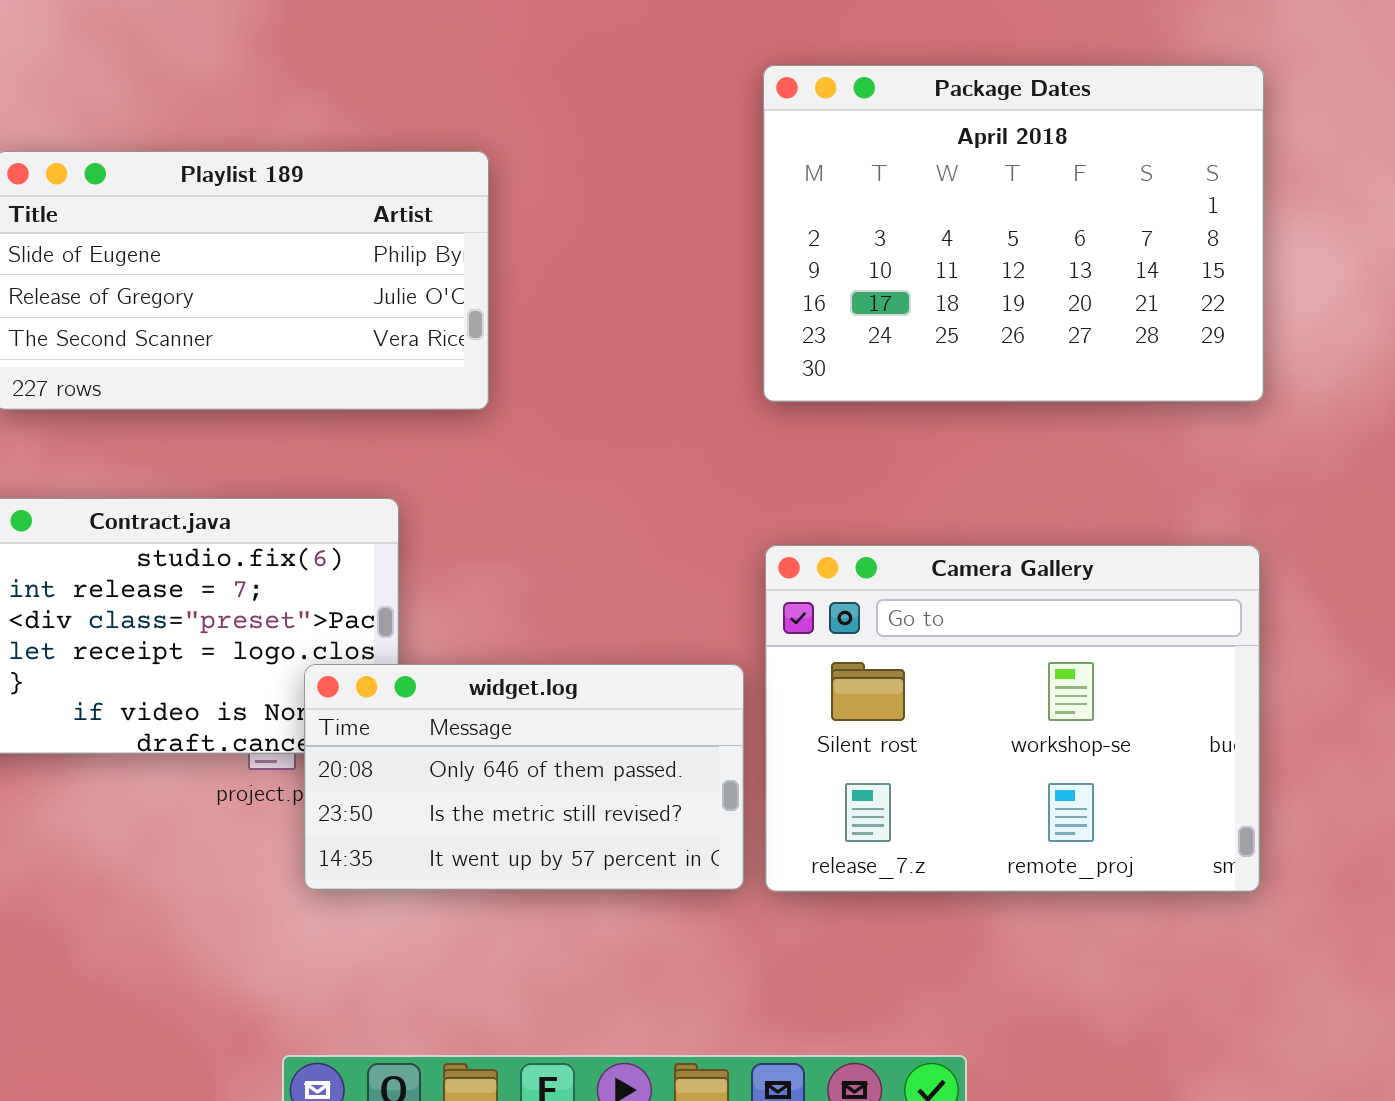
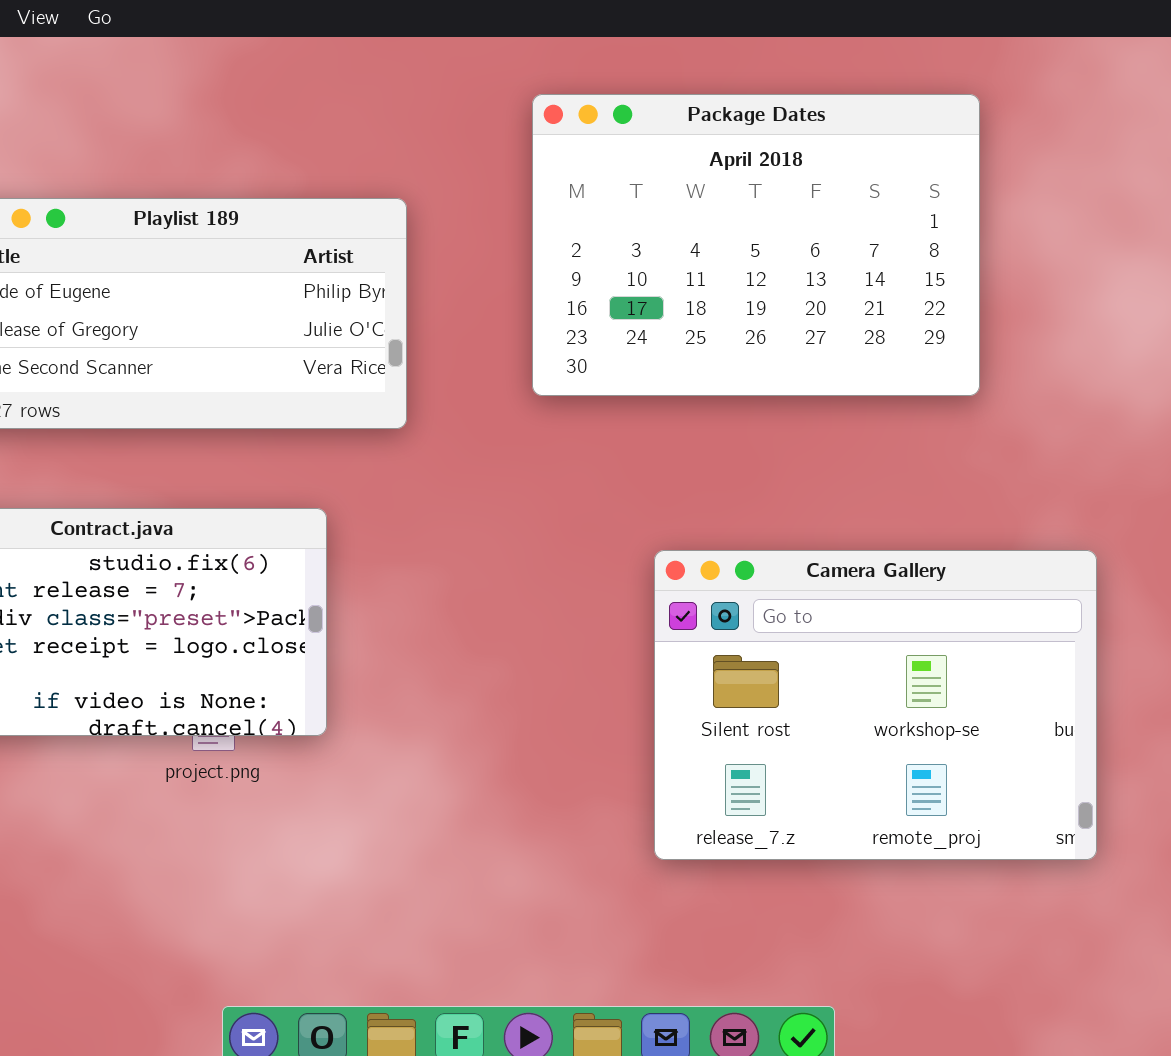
Package Dates: [763,65,1264,402] -> [532,94,980,396], moved
widget.log: [304,664,744,890] -> none, closed

